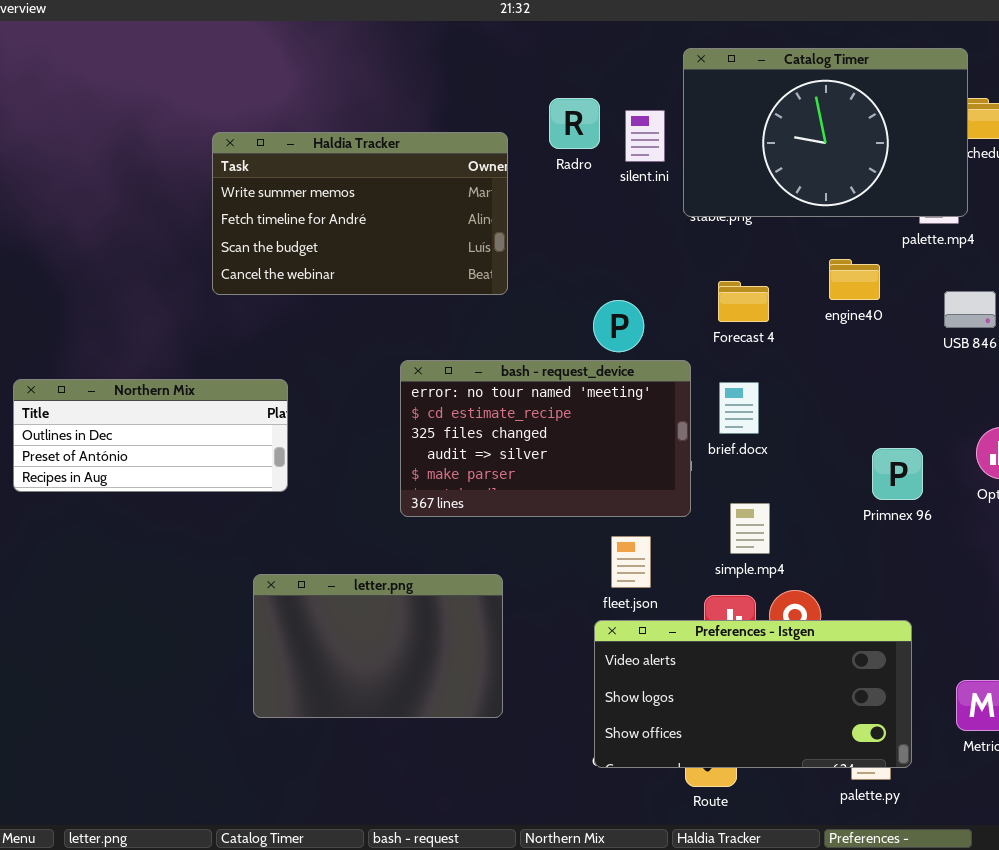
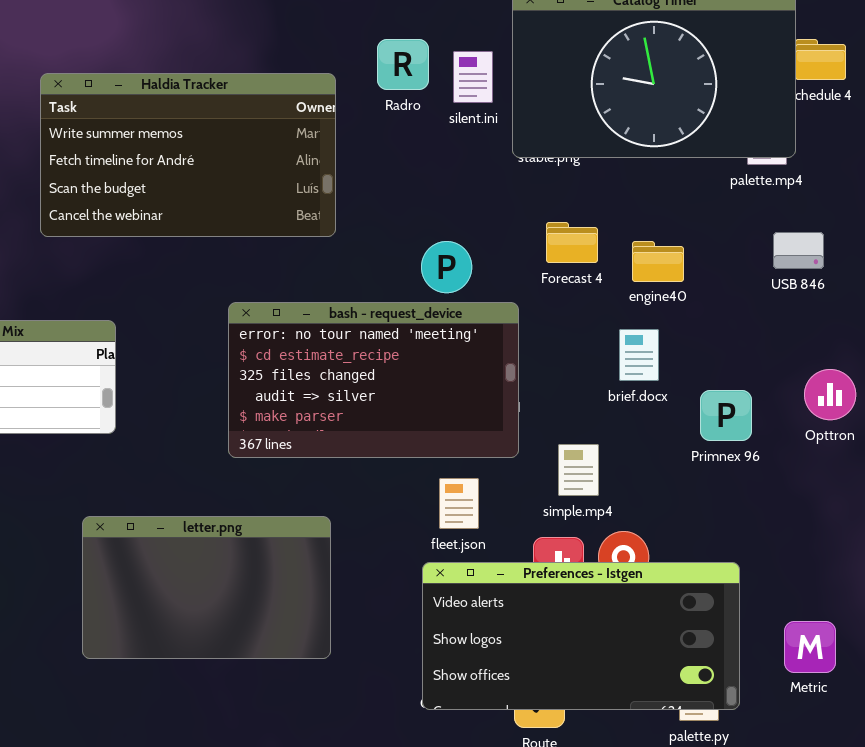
engine40: [829,259,880,300] -> [632,241,684,282], moved
brief.docx: [719,382,759,434] -> [619,329,659,381], moved

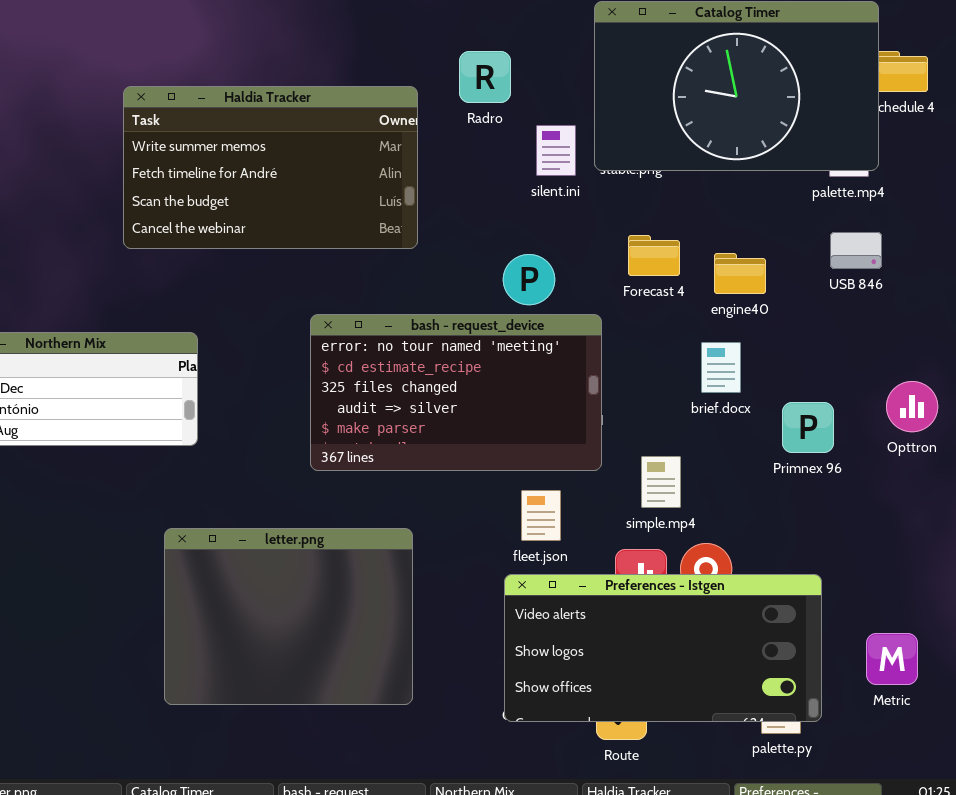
silent.ini: [453,51,493,103] -> [536,125,576,176], moved
USB 846: [773,232,824,269] -> [830,232,882,269], moved
letter.png: [82,516,331,659] -> [164,528,413,705], resized

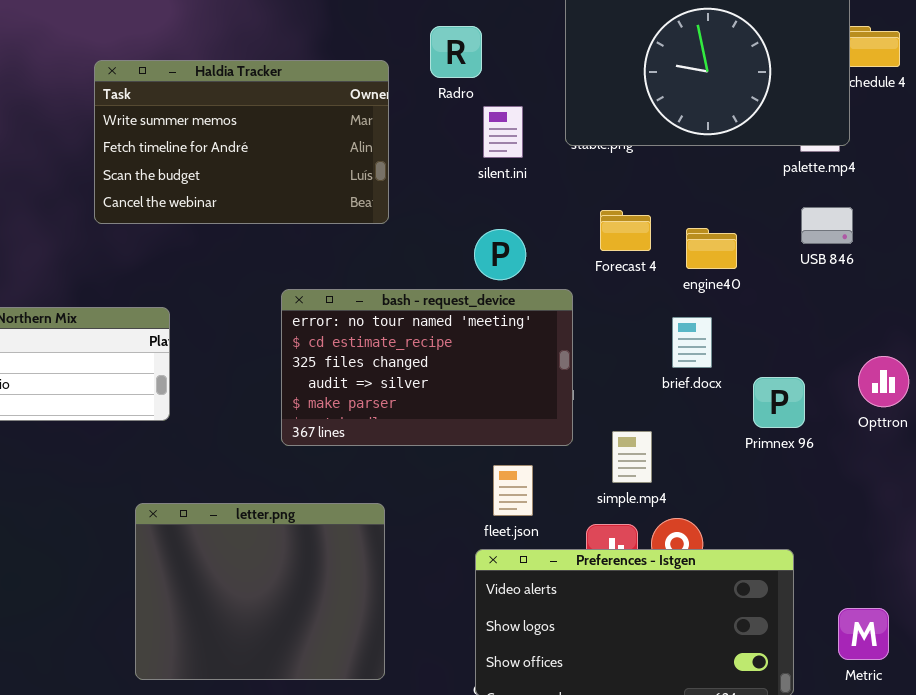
silent.ini: [536,125,576,176] -> [483,106,523,158], moved

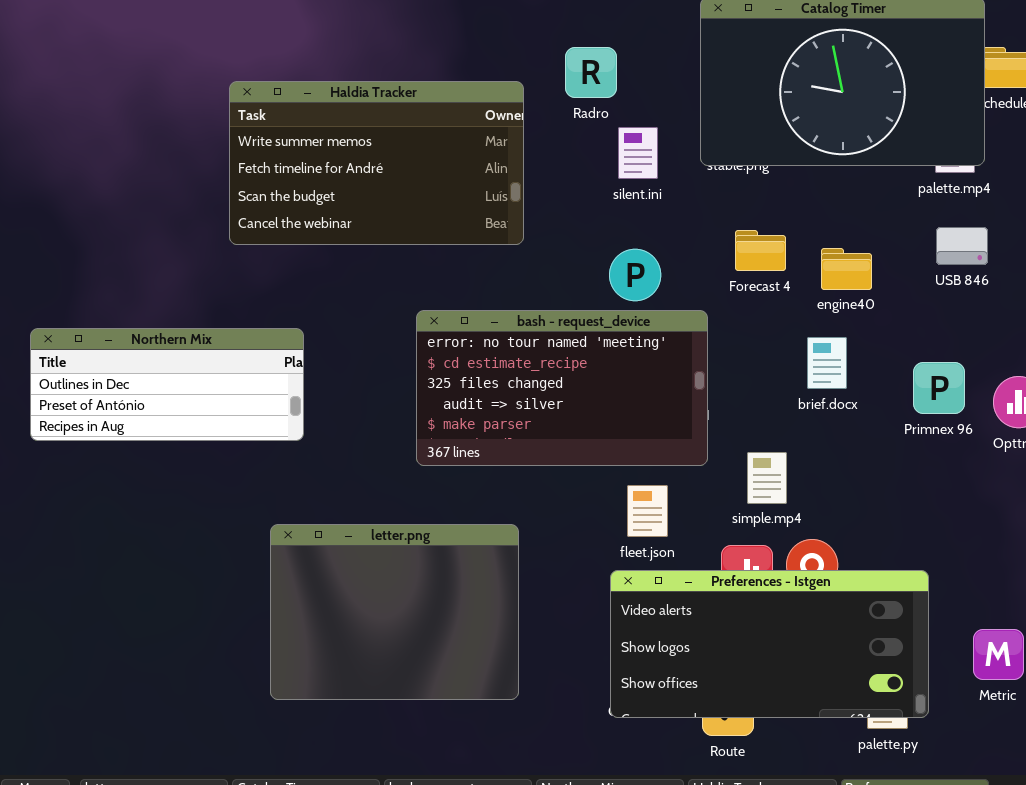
Primnex 96: [753,377,805,428] -> [913,362,965,414], moved

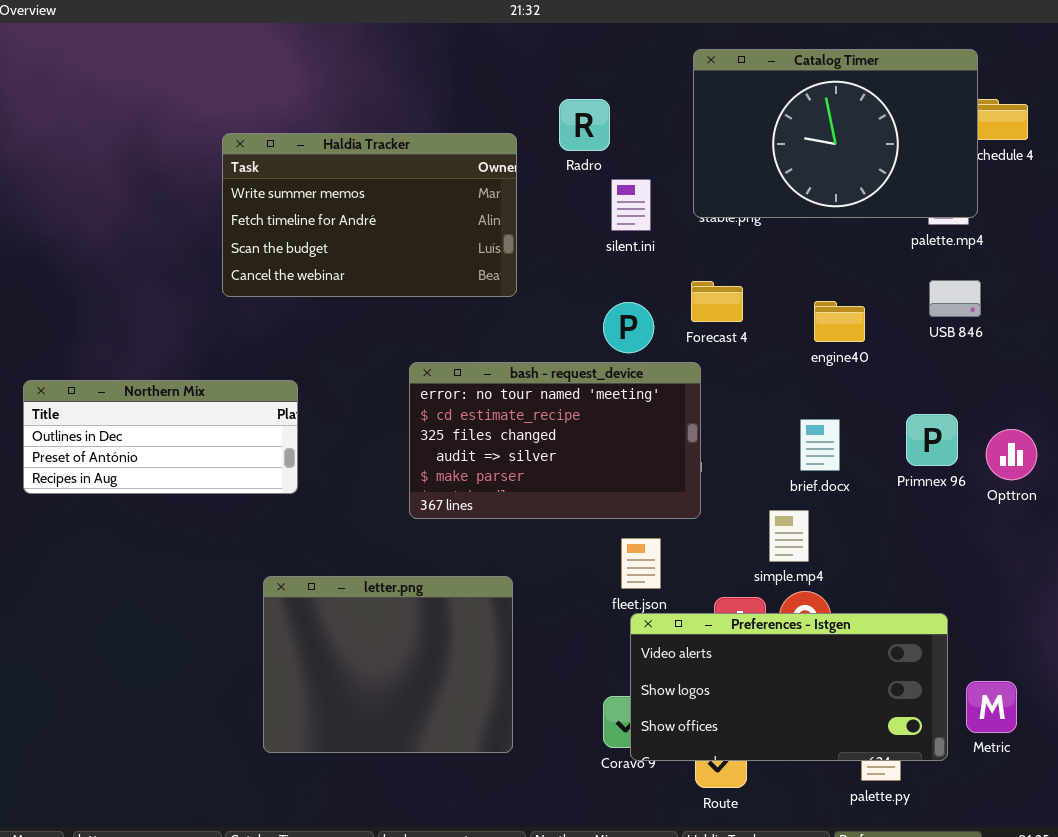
Forecast 4: [735,230,786,271] -> [691,281,743,322], moved
brief.docx: [807,337,847,389] -> [800,419,840,471], moved
simple.mp4: [747,452,787,504] -> [769,510,809,562], moved
Preferences - Istgen: [610,570,929,718] -> [630,613,948,761], moved

